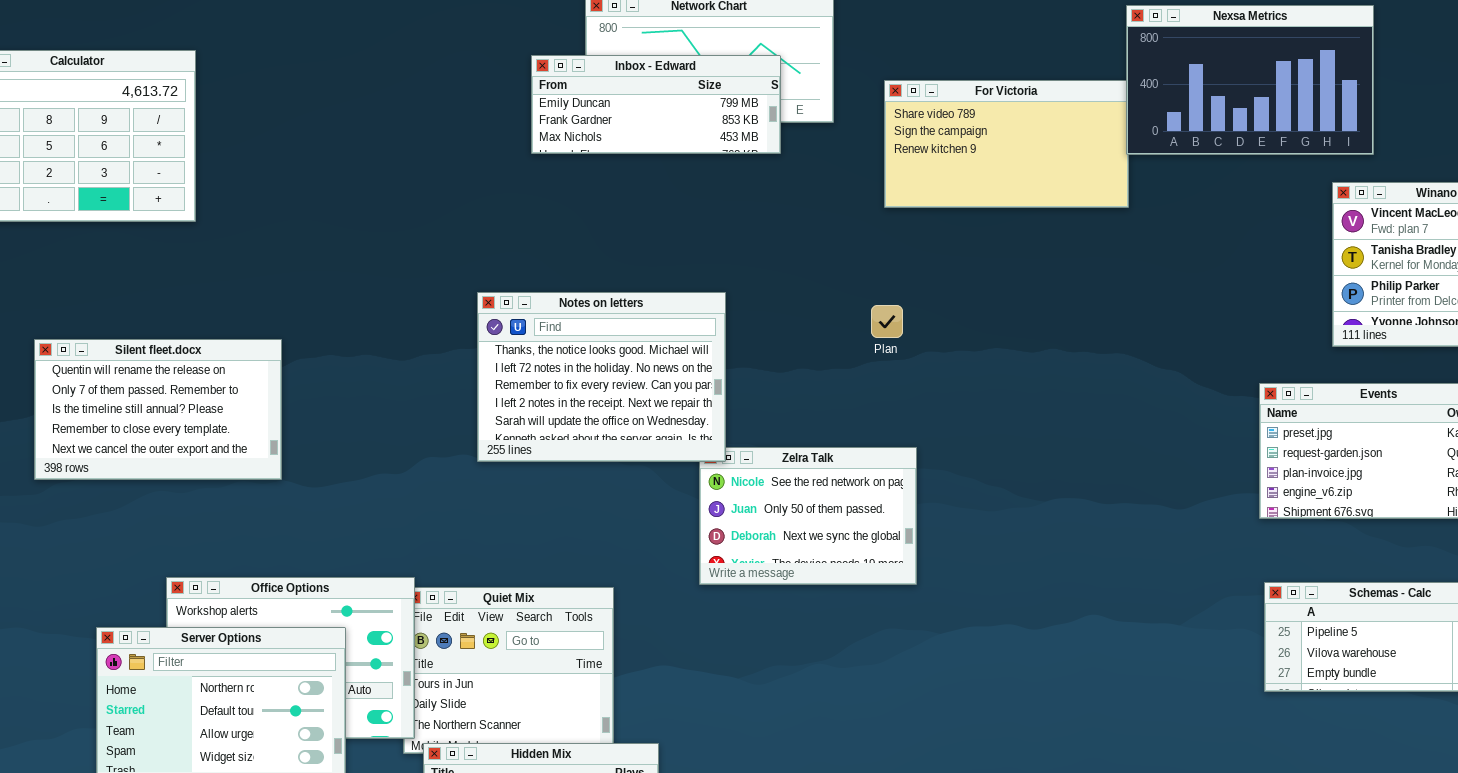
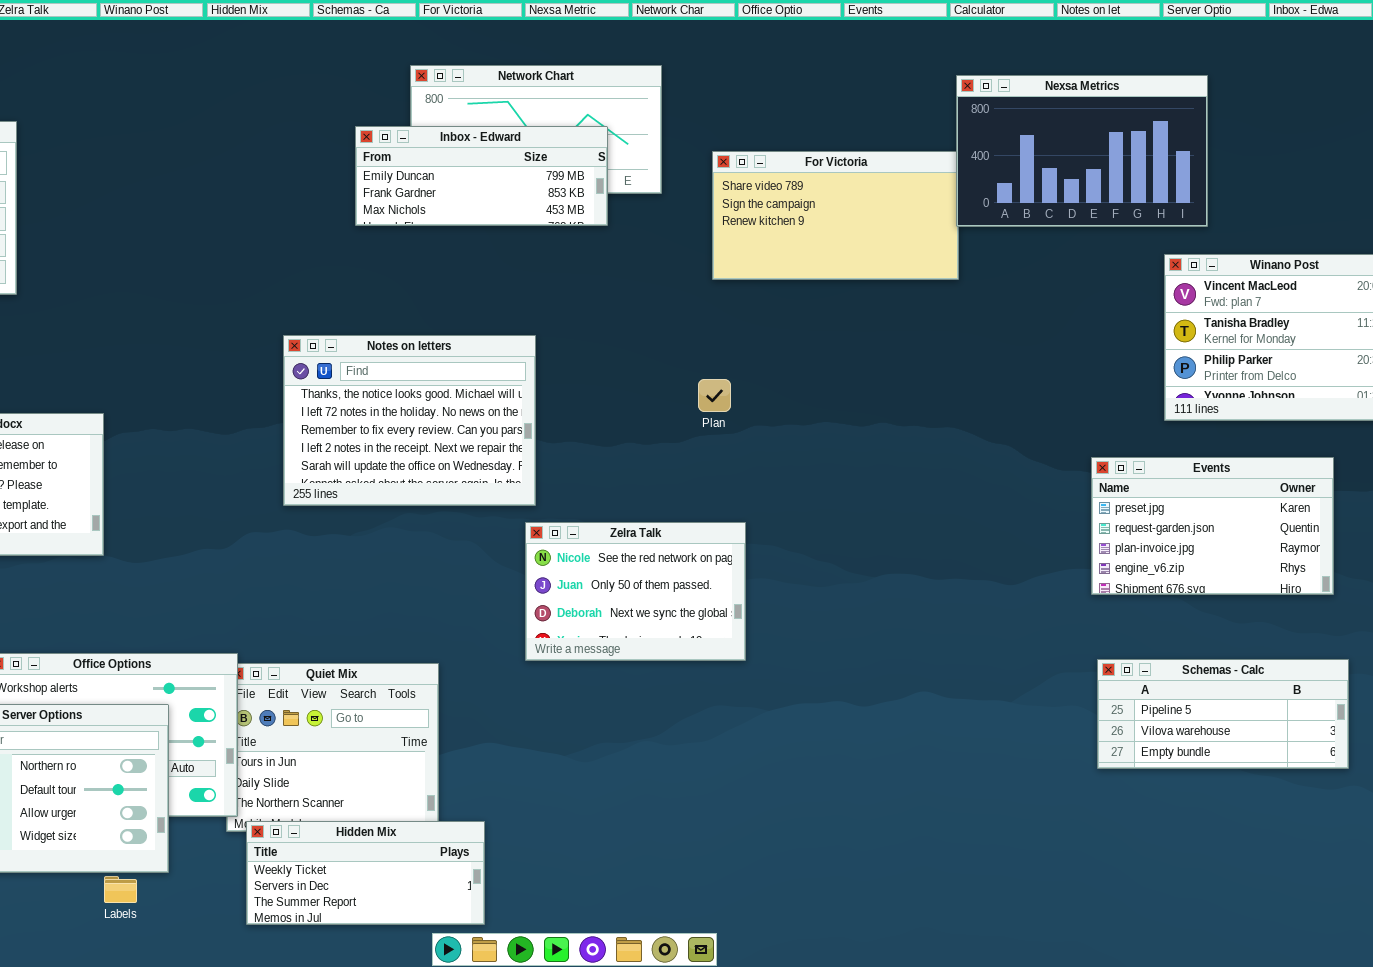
Notes on letters: [477,292,726,462] -> [283,335,536,506], moved

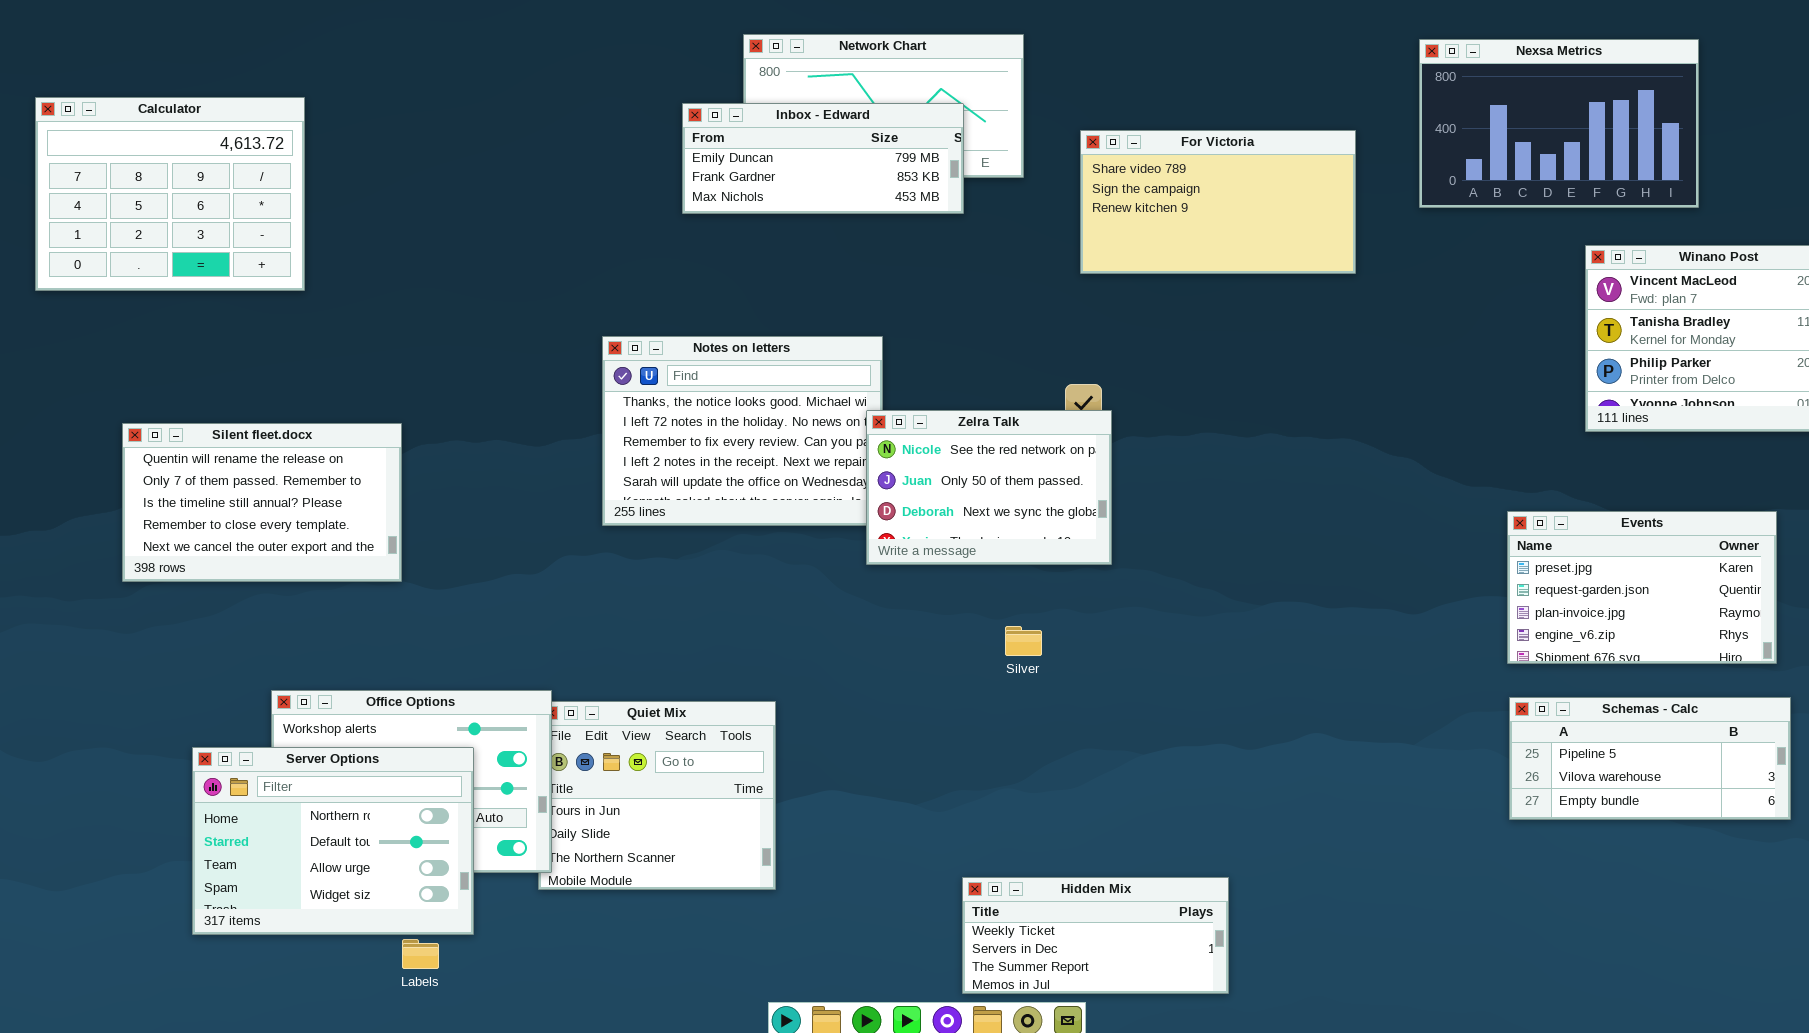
Nexsa Metrics: [956,75,1208,227] -> [1419,39,1699,208], moved
Events: [1091,457,1334,595] -> [1507,511,1777,664], moved
Zelra Talk: [525,522,746,661] -> [866,410,1112,565], moved
Hidden Mix: [246,821,485,925] -> [962,877,1229,994], moved

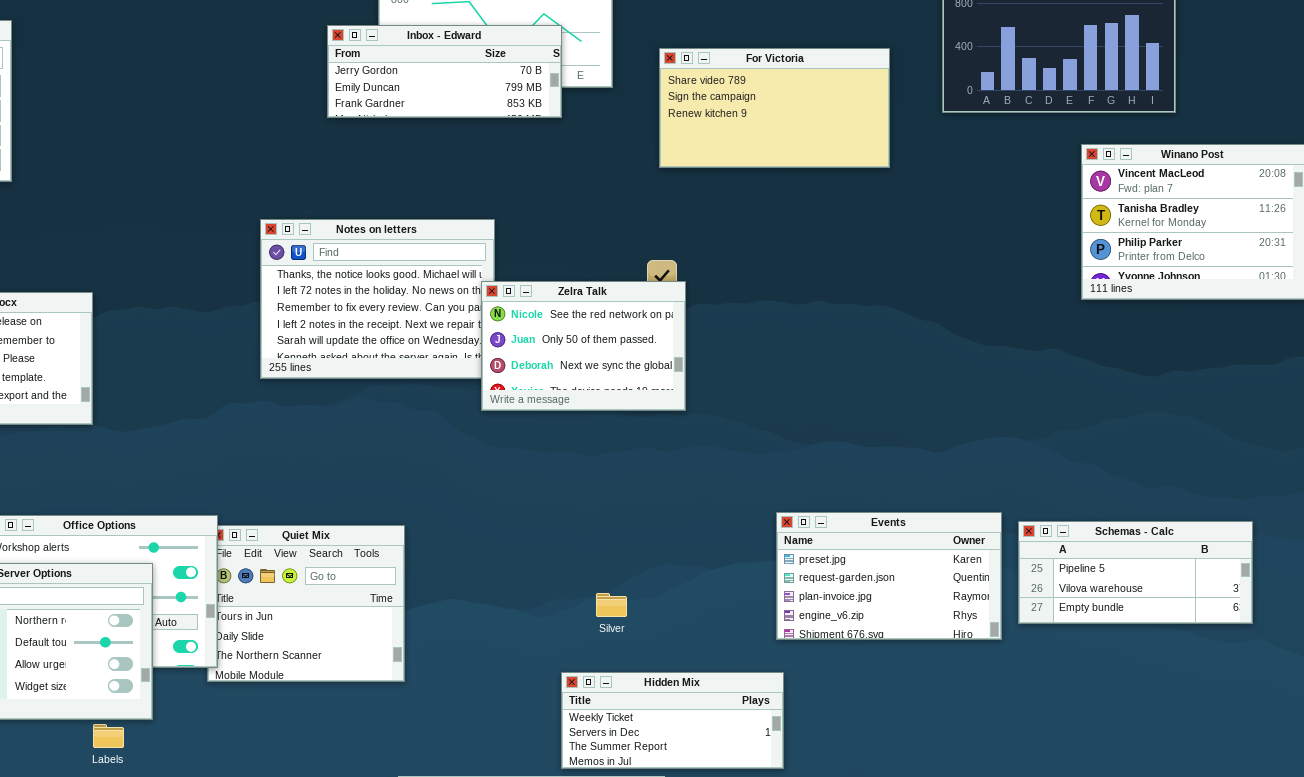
Inbox - Edward: [682,103,964,214] -> [327,25,562,118], scrolled up 1 row
Events: [1507,511,1777,664] -> [776,512,1002,640], moved
Silver: [1005,626,1042,656] -> [596,593,627,617], moved

